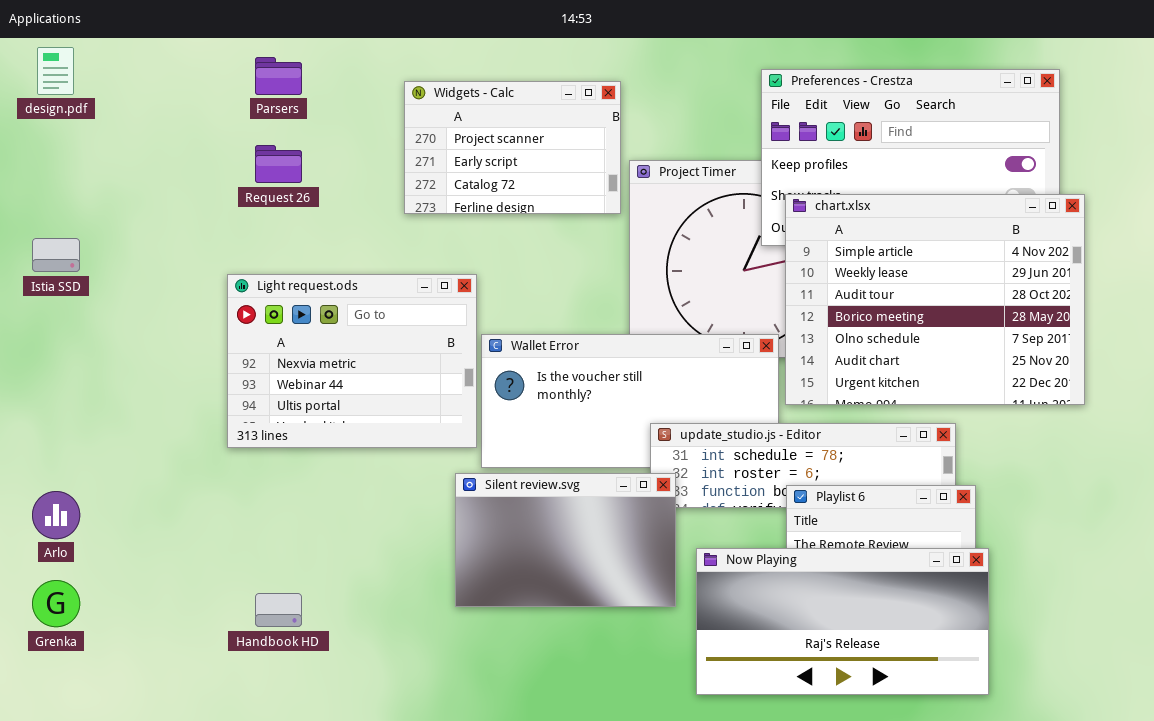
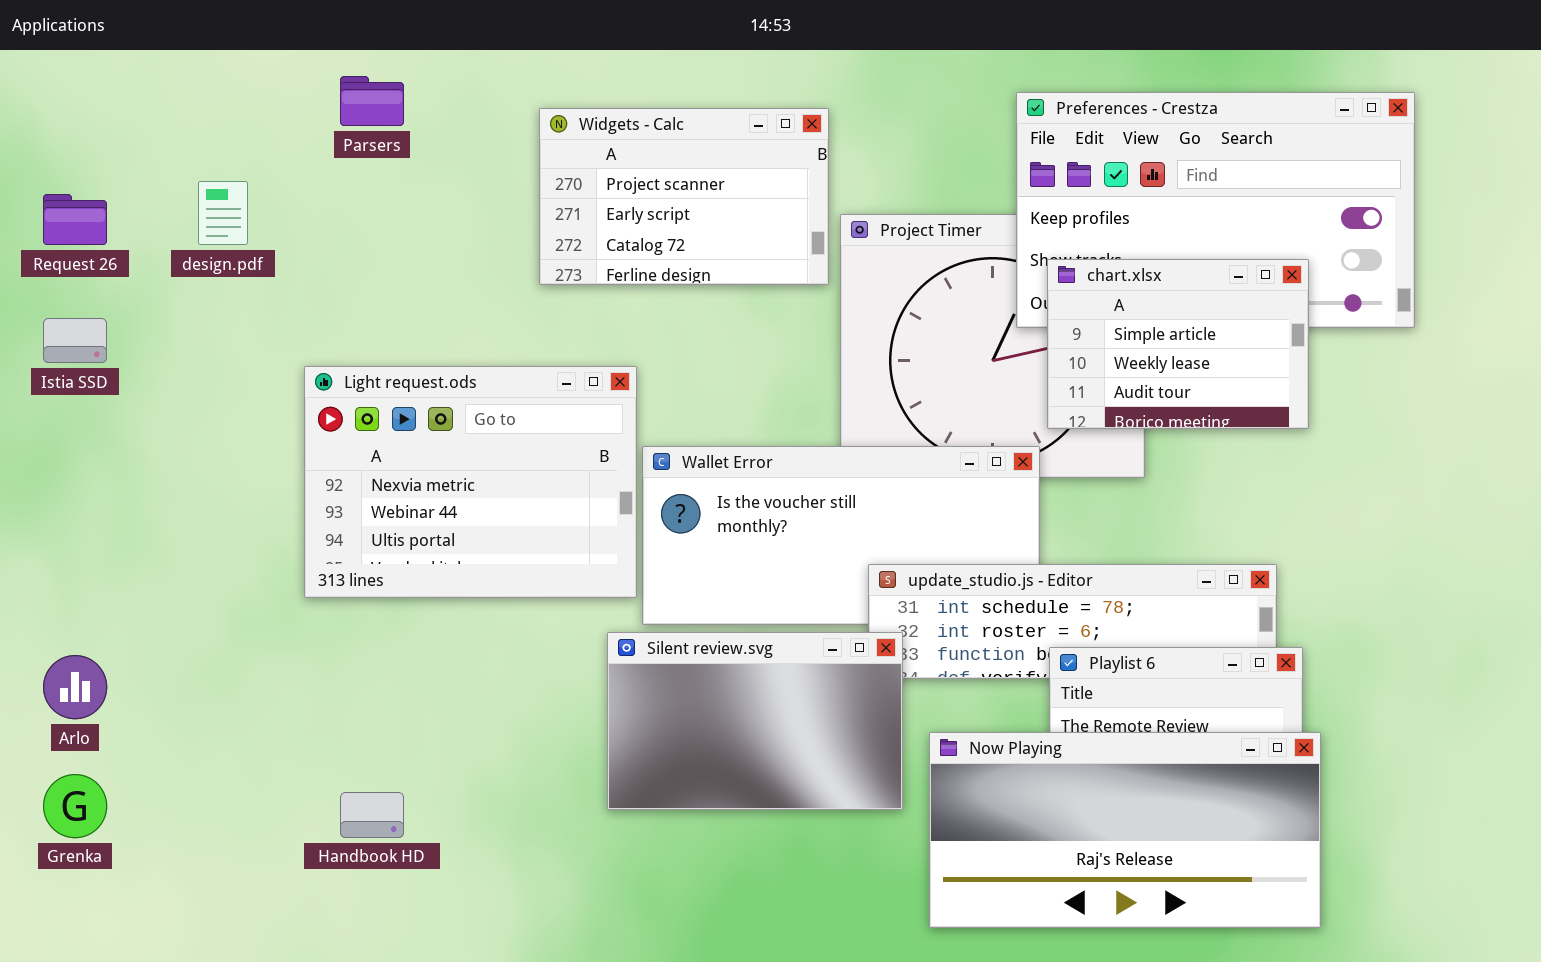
design.pdf: [37,47,74,95] -> [198,181,248,245], moved
Request 26: [255,145,302,183] -> [43,194,107,245], moved
chart.xlsx: [785,194,1085,405] -> [1047,259,1309,429], resized

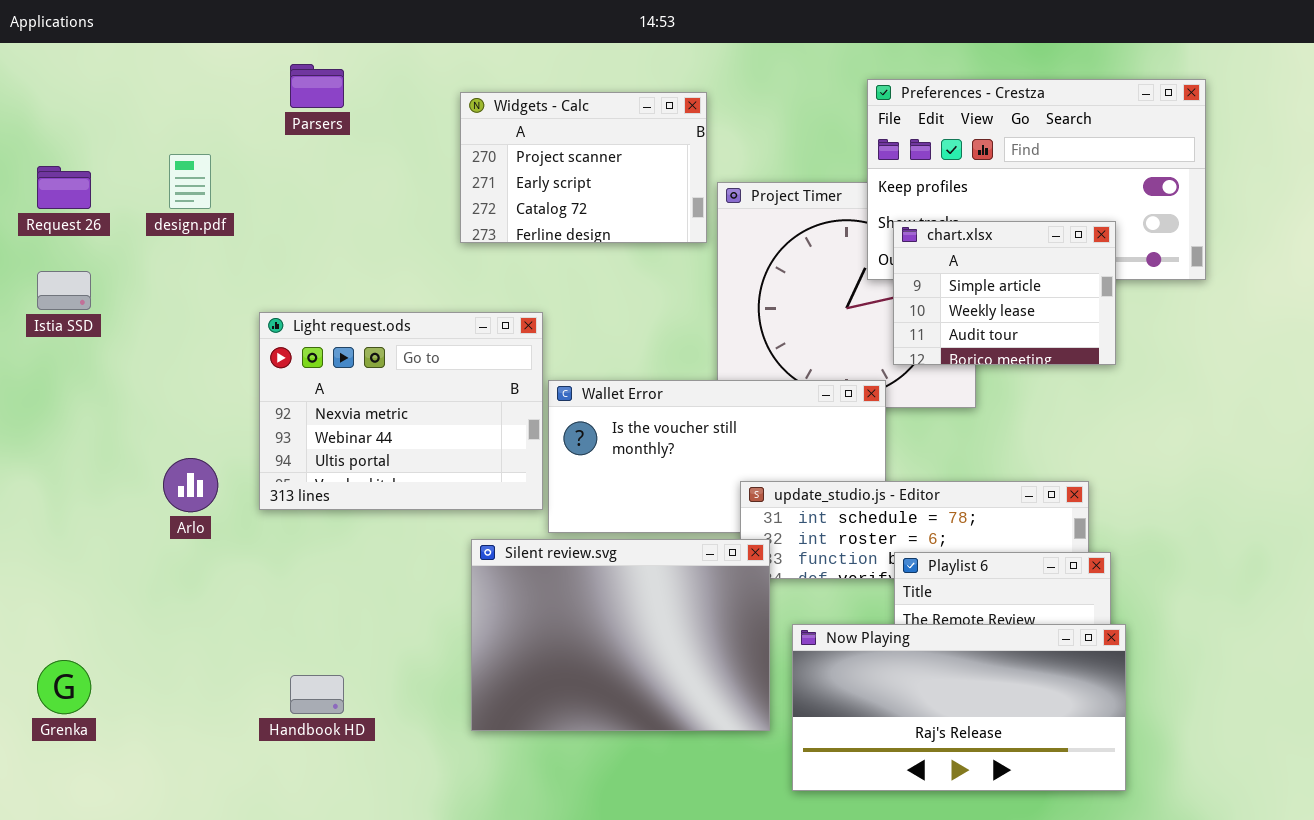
Silent review.svg: [607,632,903,810] -> [471,539,770,731], resized
Arlo: [43,655,107,719] -> [163,458,218,512], moved

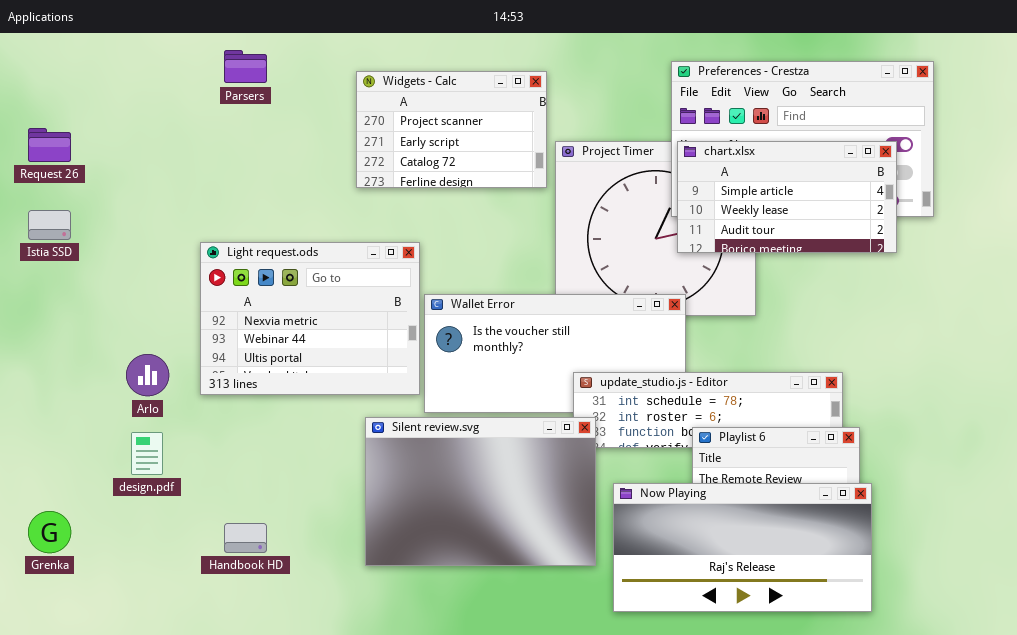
design.pdf: [169,154,211,209] -> [131,432,163,475], moved
chart.xlsx: [893,221,1116,365] -> [677,141,897,253], moved, resized

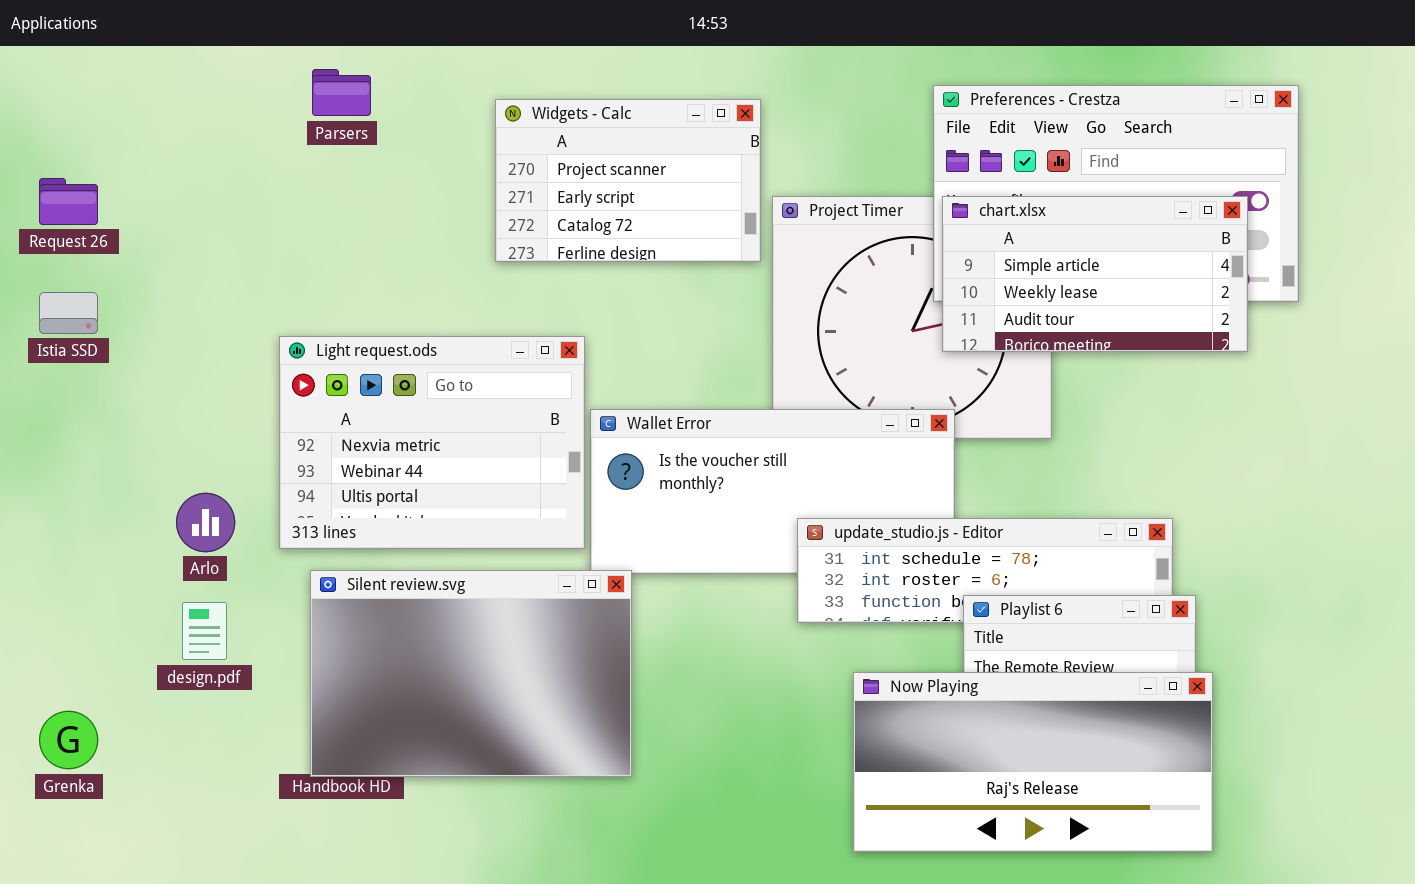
Silent review.svg: [365,417,596,566] -> [310,570,632,777], moved

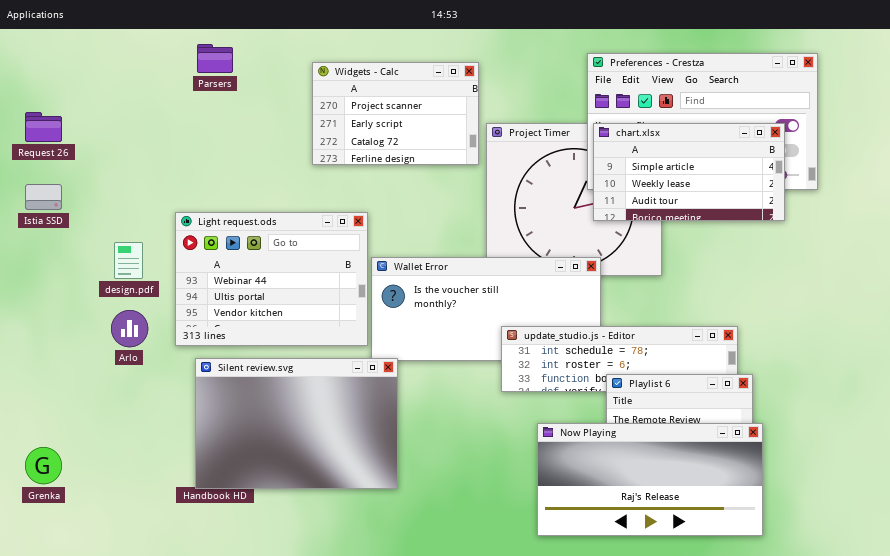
Light request.ods: [279,336,585,549] -> [175,212,368,346], scrolled down 1 row
design.pdf: [182,602,227,660] -> [114,242,143,279], moved

